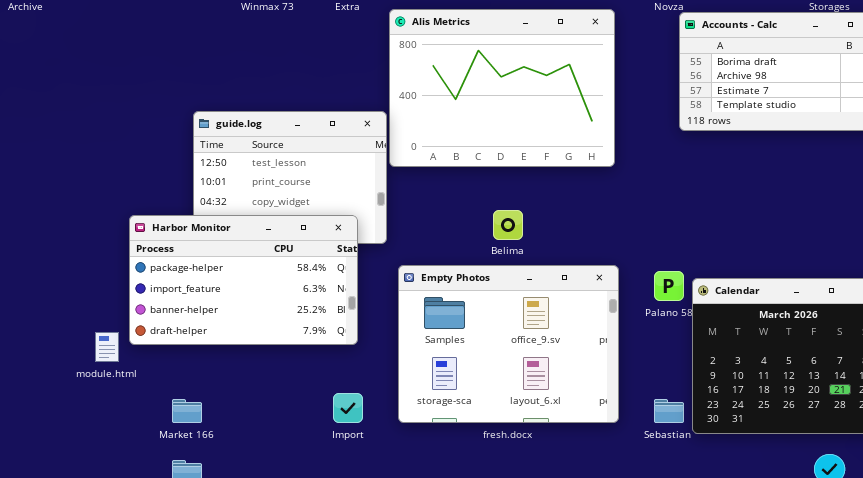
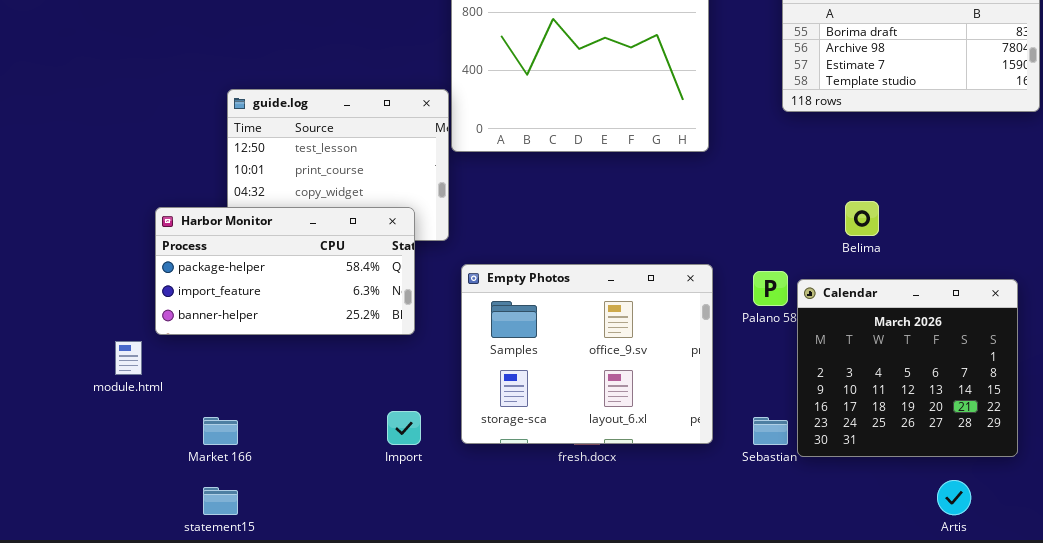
Belima: [493,210,523,240] -> [845,201,879,236], moved
Harbor Monitor: [129,215,358,345] -> [155,207,415,335], resized

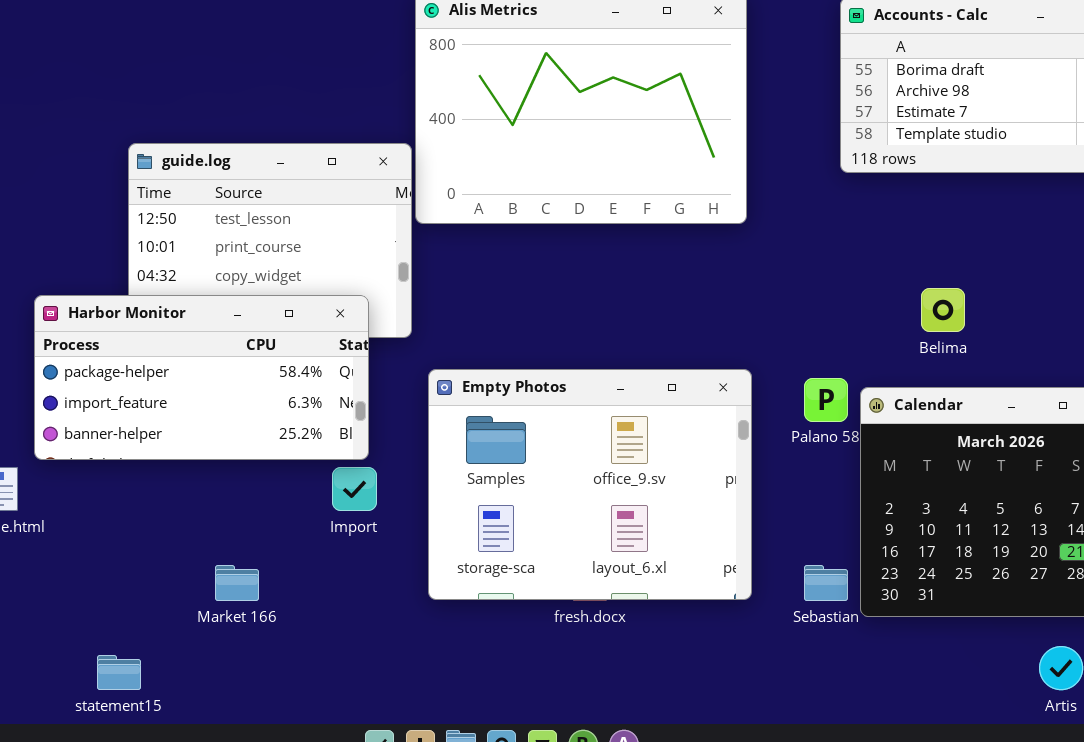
Import: [387,411,421,445] -> [332,467,377,511], moved
Market 166: [203,417,238,445] -> [215,565,259,601], moved

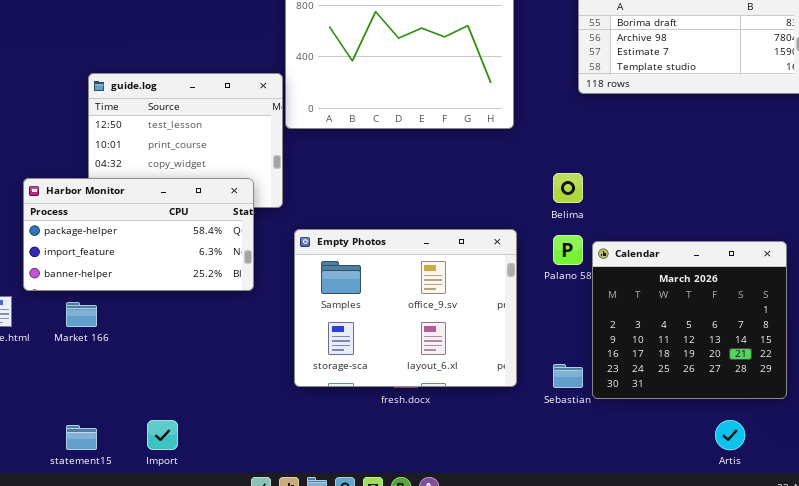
Belima: [921,288,965,332] -> [553,173,583,203], moved
Import: [332,467,377,511] -> [147,420,178,450], moved
Market 166: [215,565,259,601] -> [66,302,97,327], moved

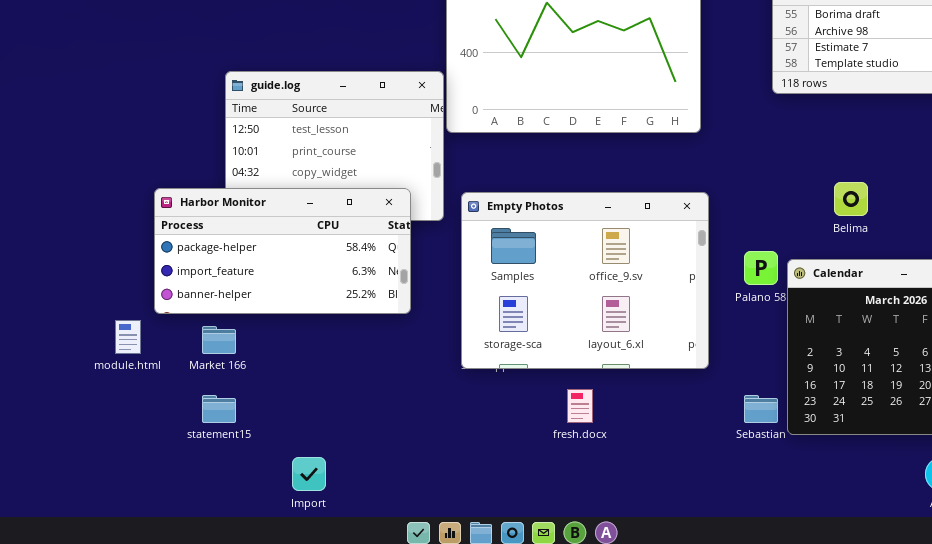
Belima: [553,173,583,203] -> [834,182,868,216], moved
Empty Photos: [294,229,517,387] -> [461,192,709,369], moved
statement15: [66,425,97,450] -> [202,395,236,423], moved

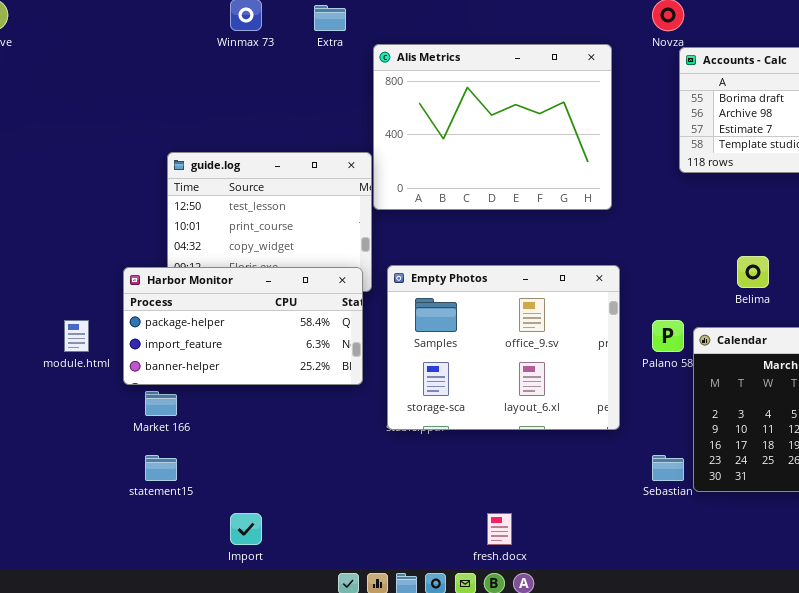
Harbor Monitor: [154,188,411,314] -> [123,267,363,385], moved
module.html: [115,320,141,354] -> [64,320,89,352], moved
fresh.docx: [567,389,593,423] -> [487,513,512,545], moved

